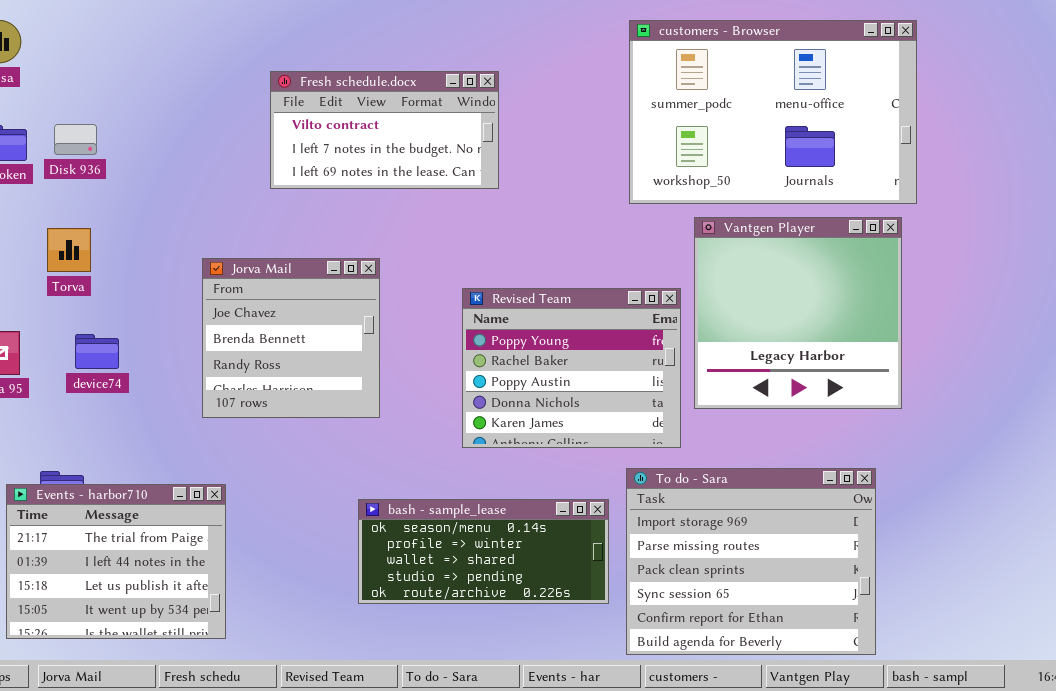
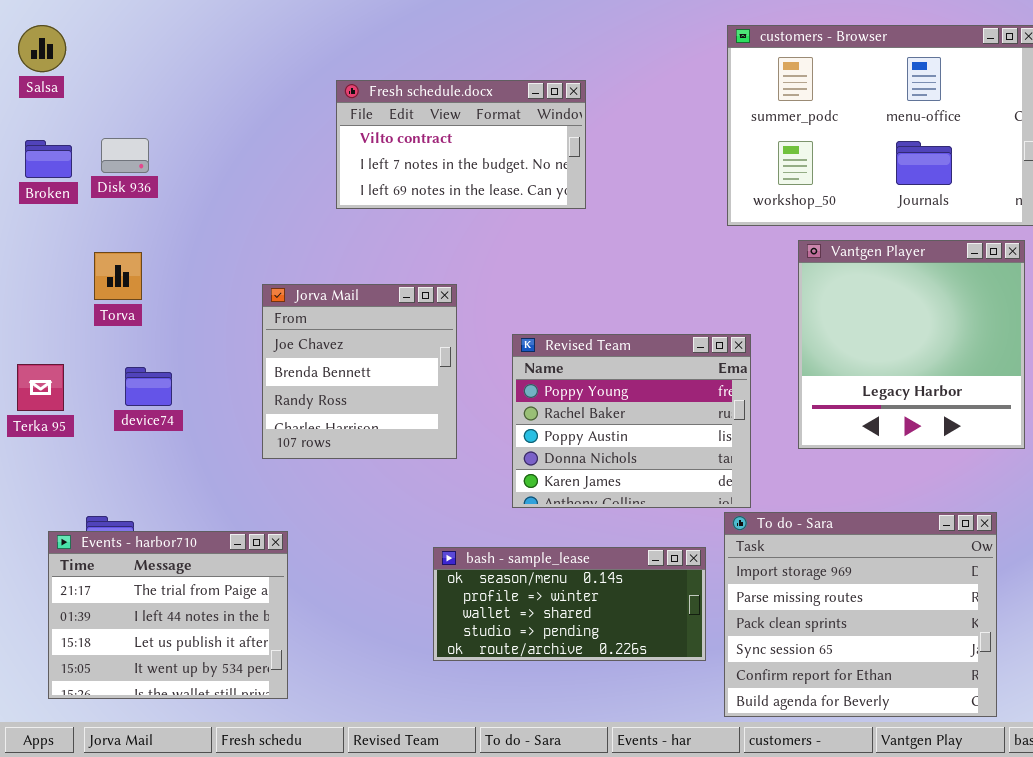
Revised Team: [462,288,681,448] -> [512,334,751,508], moved

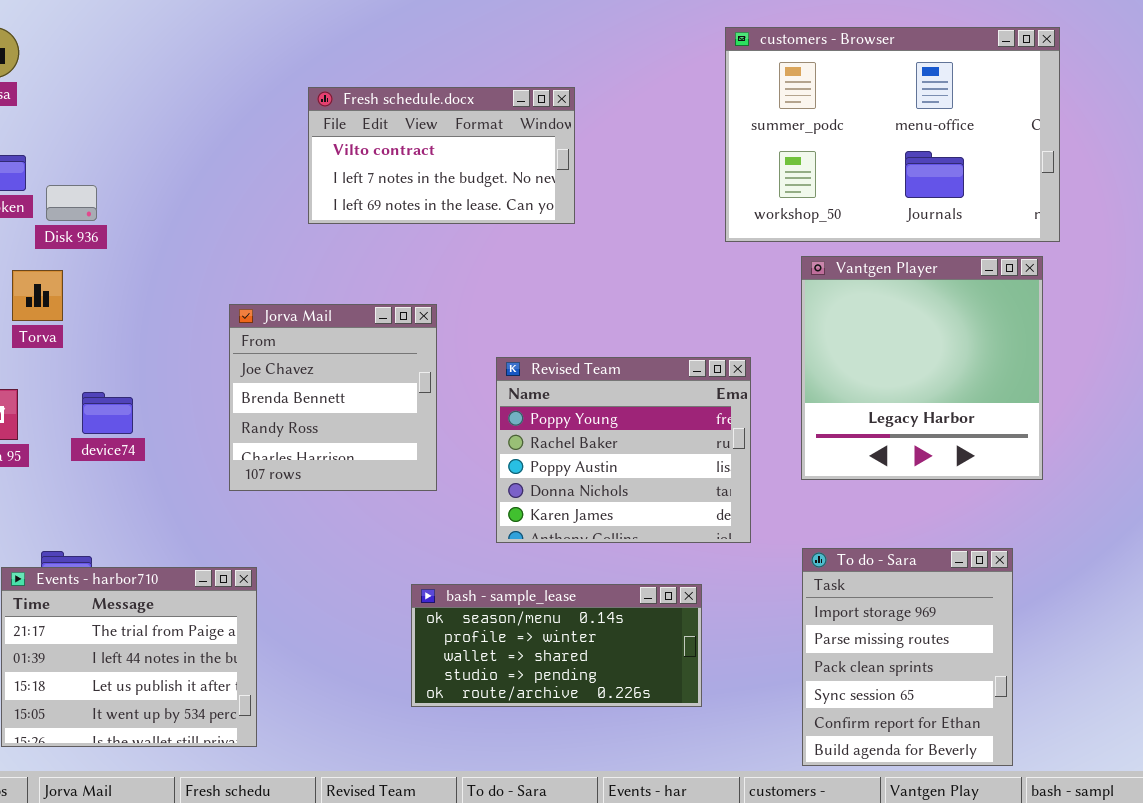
Disk 936: [101,138,149,173] -> [46,185,97,221], moved
Torva: [94,252,142,300] -> [12,270,63,321], moved
To do - Sara: [724,512,997,717] -> [802,548,1013,766], resized

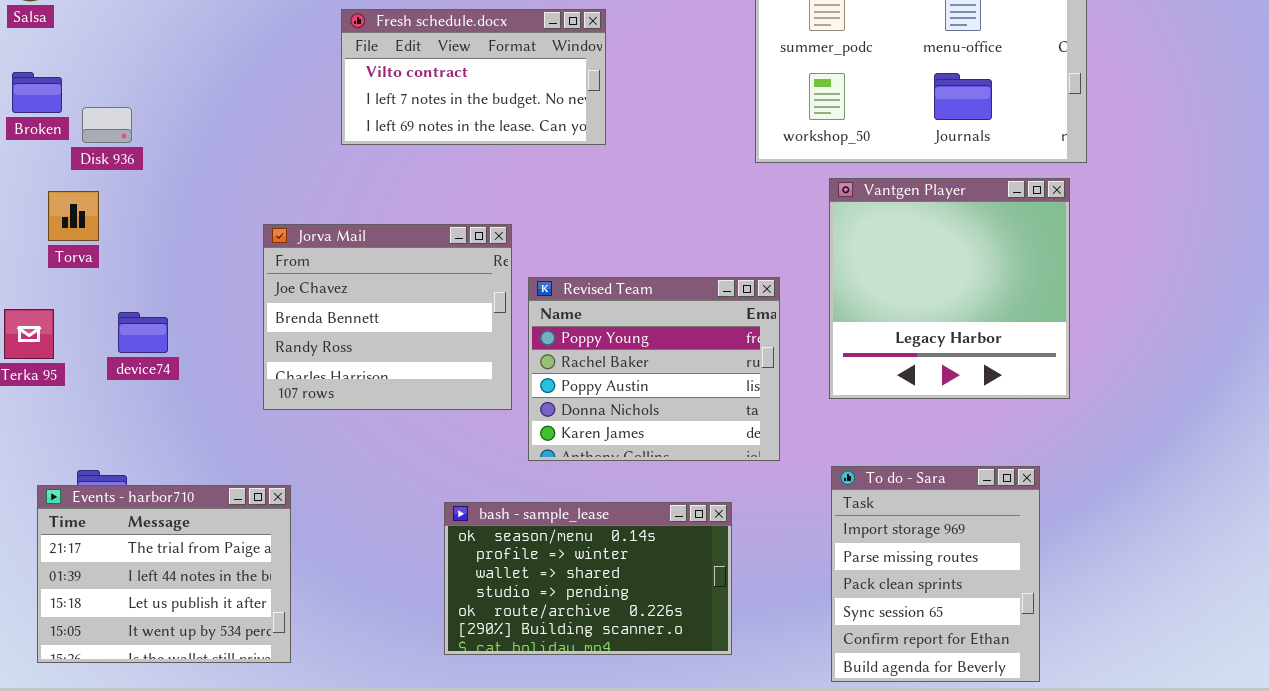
Jorva Mail: [229,304,437,491] -> [263,224,512,410], resized
bash - sample_lease: [411,584,702,707] -> [444,502,732,655], resized

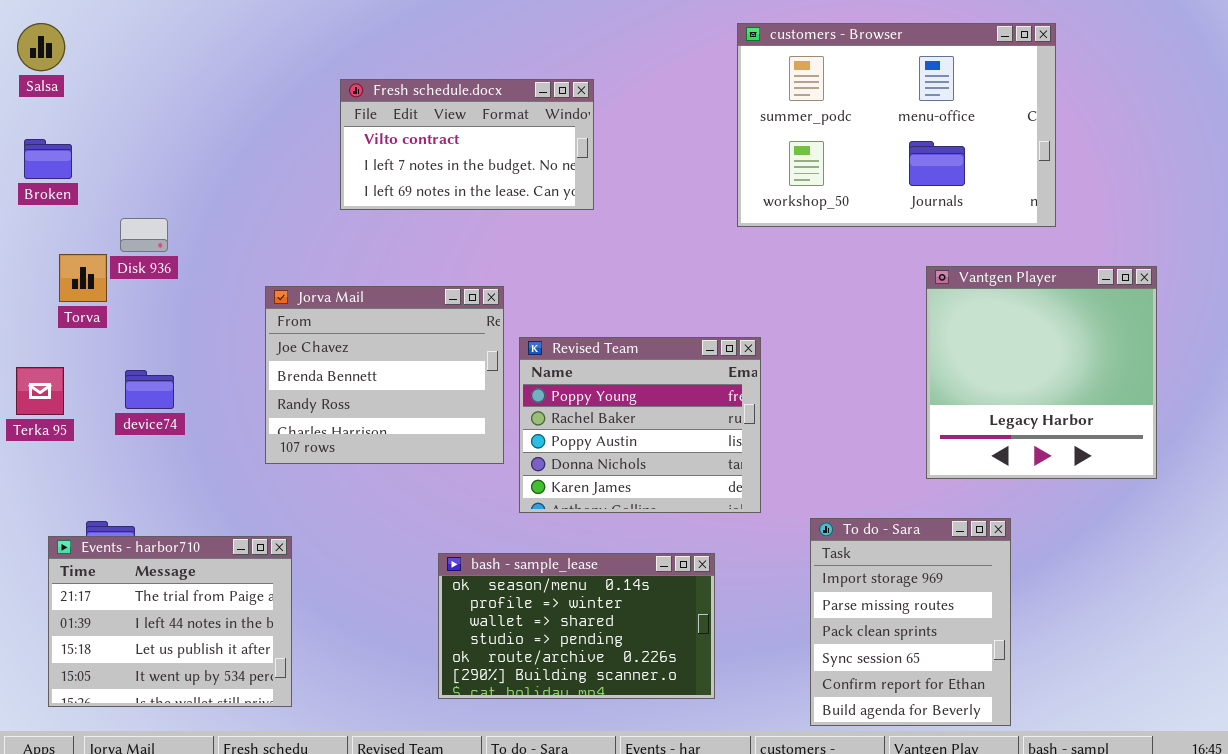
Disk 936: [82,107,132,143] -> [120,218,168,252], moved
Vantgen Player: [829,178,1070,399] -> [926,266,1157,479], moved

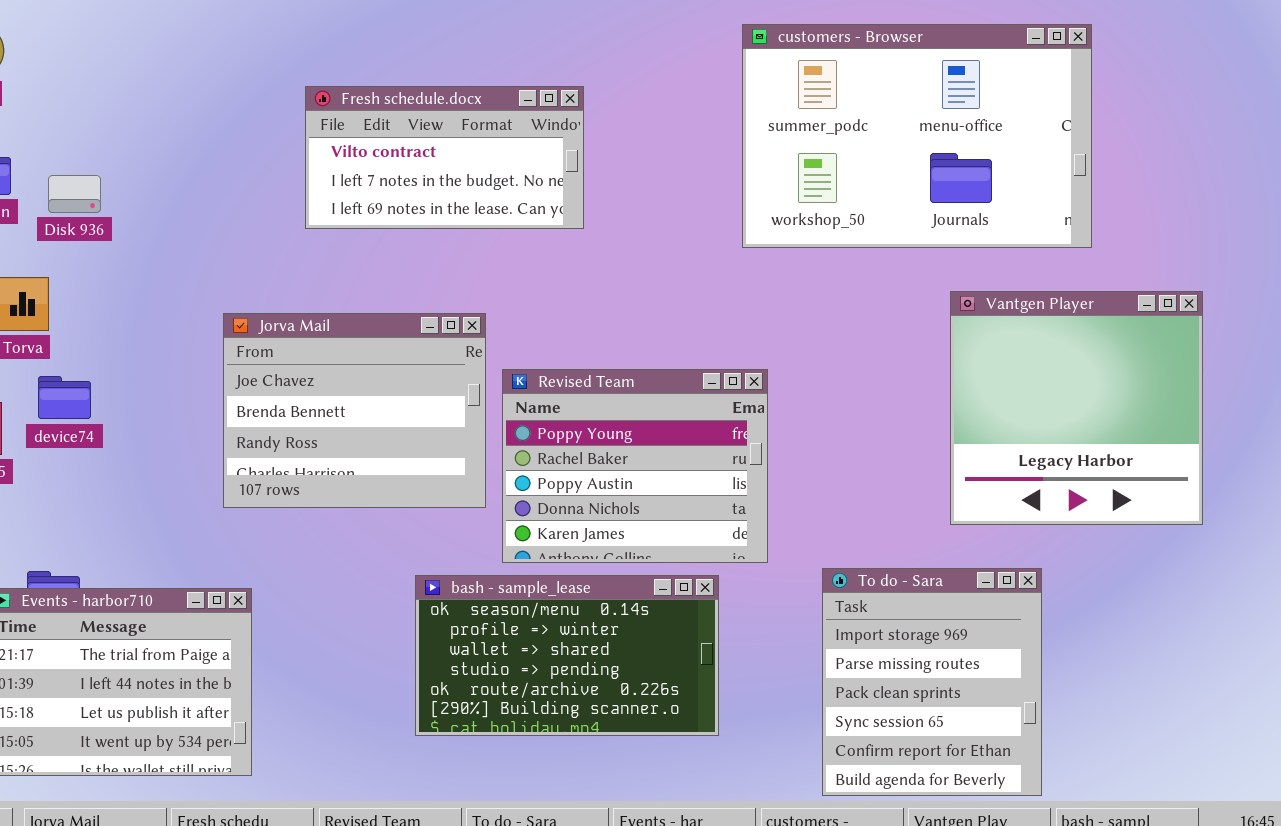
Disk 936: [120,218,168,252] -> [48,175,101,213], moved
device74: [125,370,174,409] -> [38,376,91,419], moved
bash - sample_lease: [438,553,715,699] -> [415,575,719,736], moved

